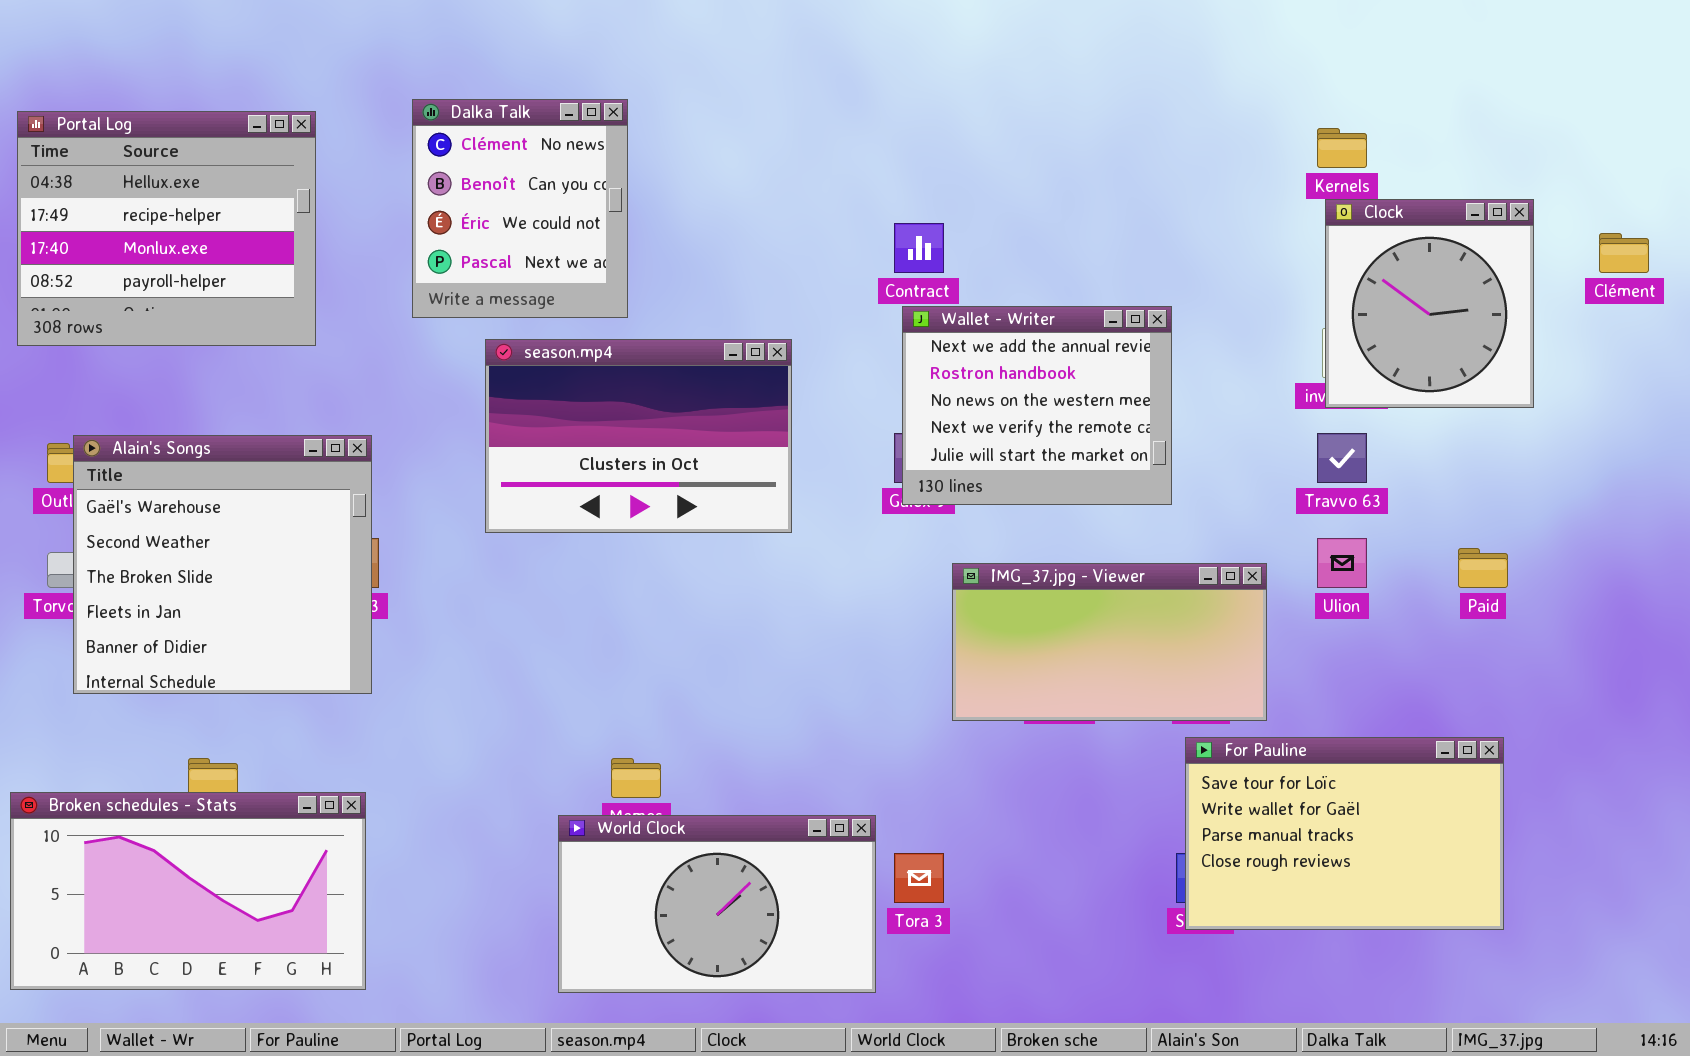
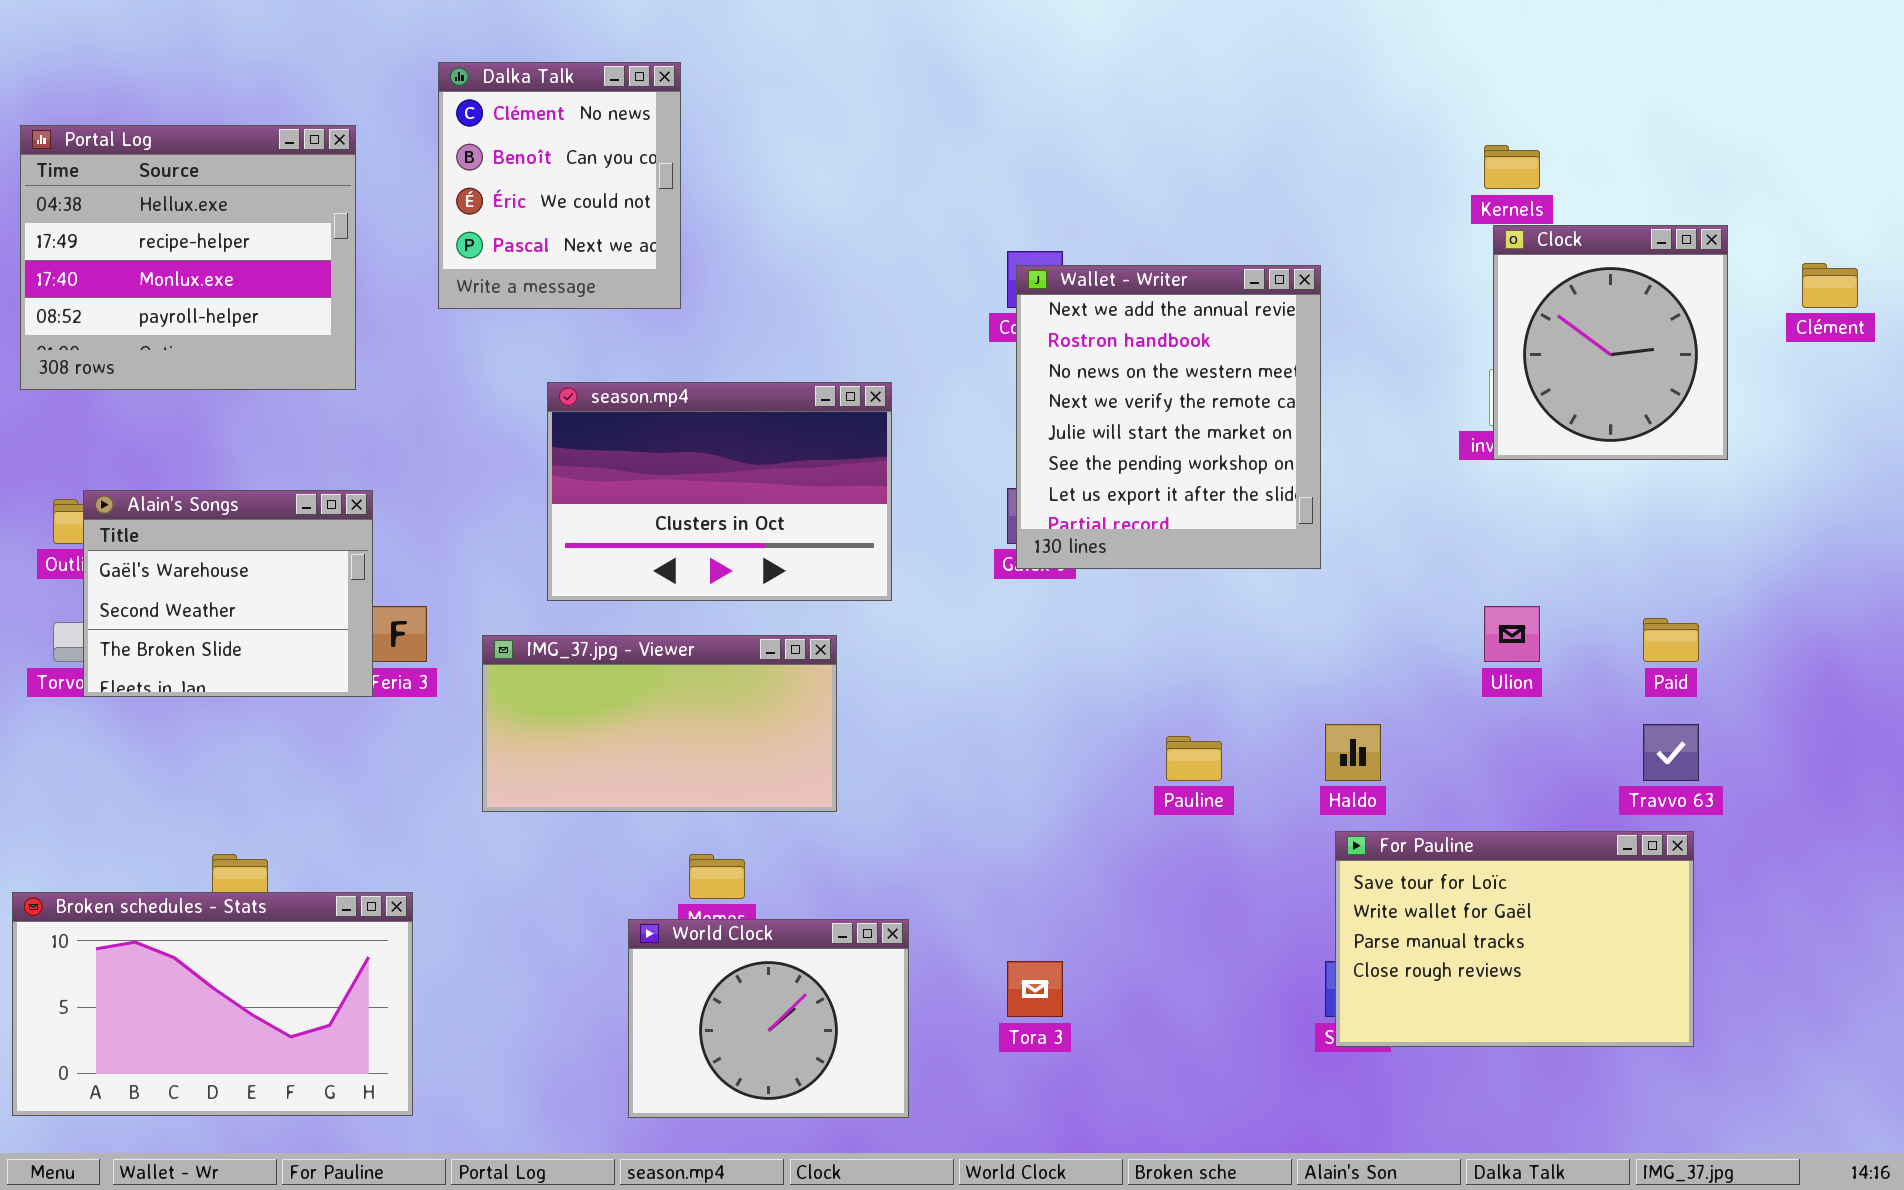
Dalka Talk: [412,99,628,318] -> [438,62,681,309], moved
Wallet - Writer: [902,306,1172,505] -> [1016,265,1321,569], resized
Travvo 63: [1317,433,1367,483] -> [1643,724,1699,781], moved
Alain's Songs: [73,435,372,694] -> [83,490,373,697], resized
IMG_37.jpg - Viewer: [952,563,1267,721] -> [482,635,837,812], moved
World Clock: [558,815,876,993] -> [628,919,909,1118], resized

